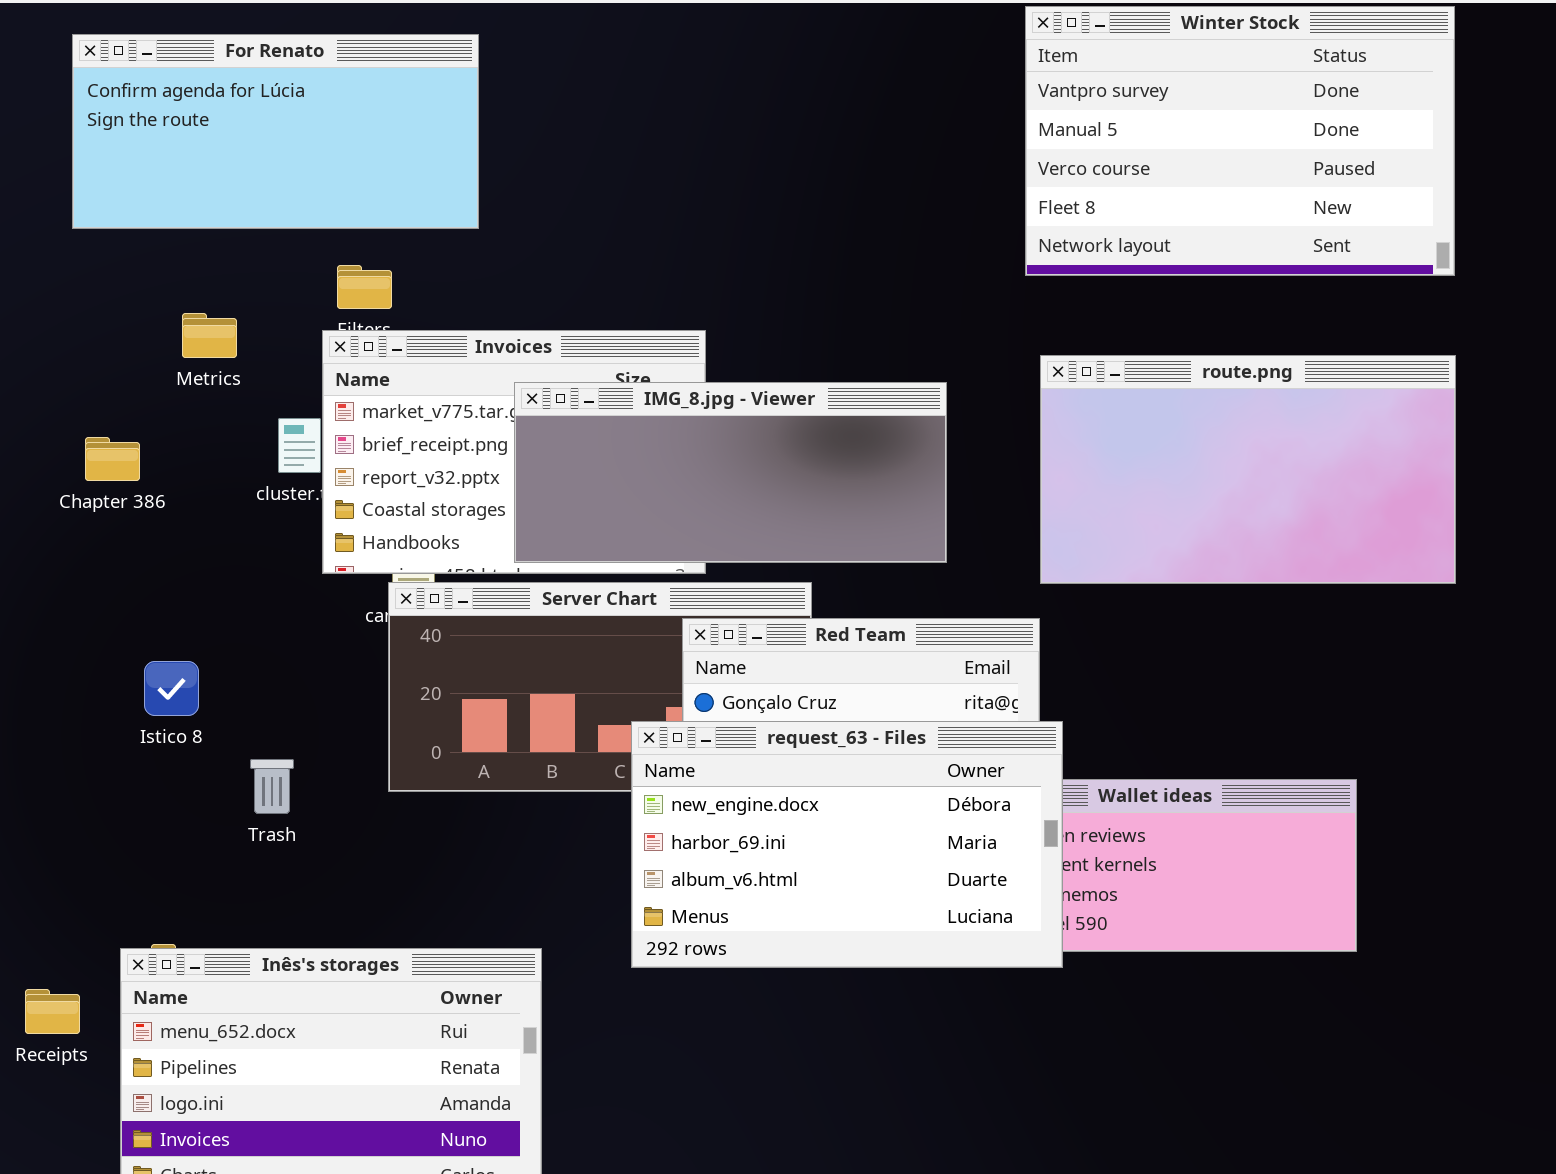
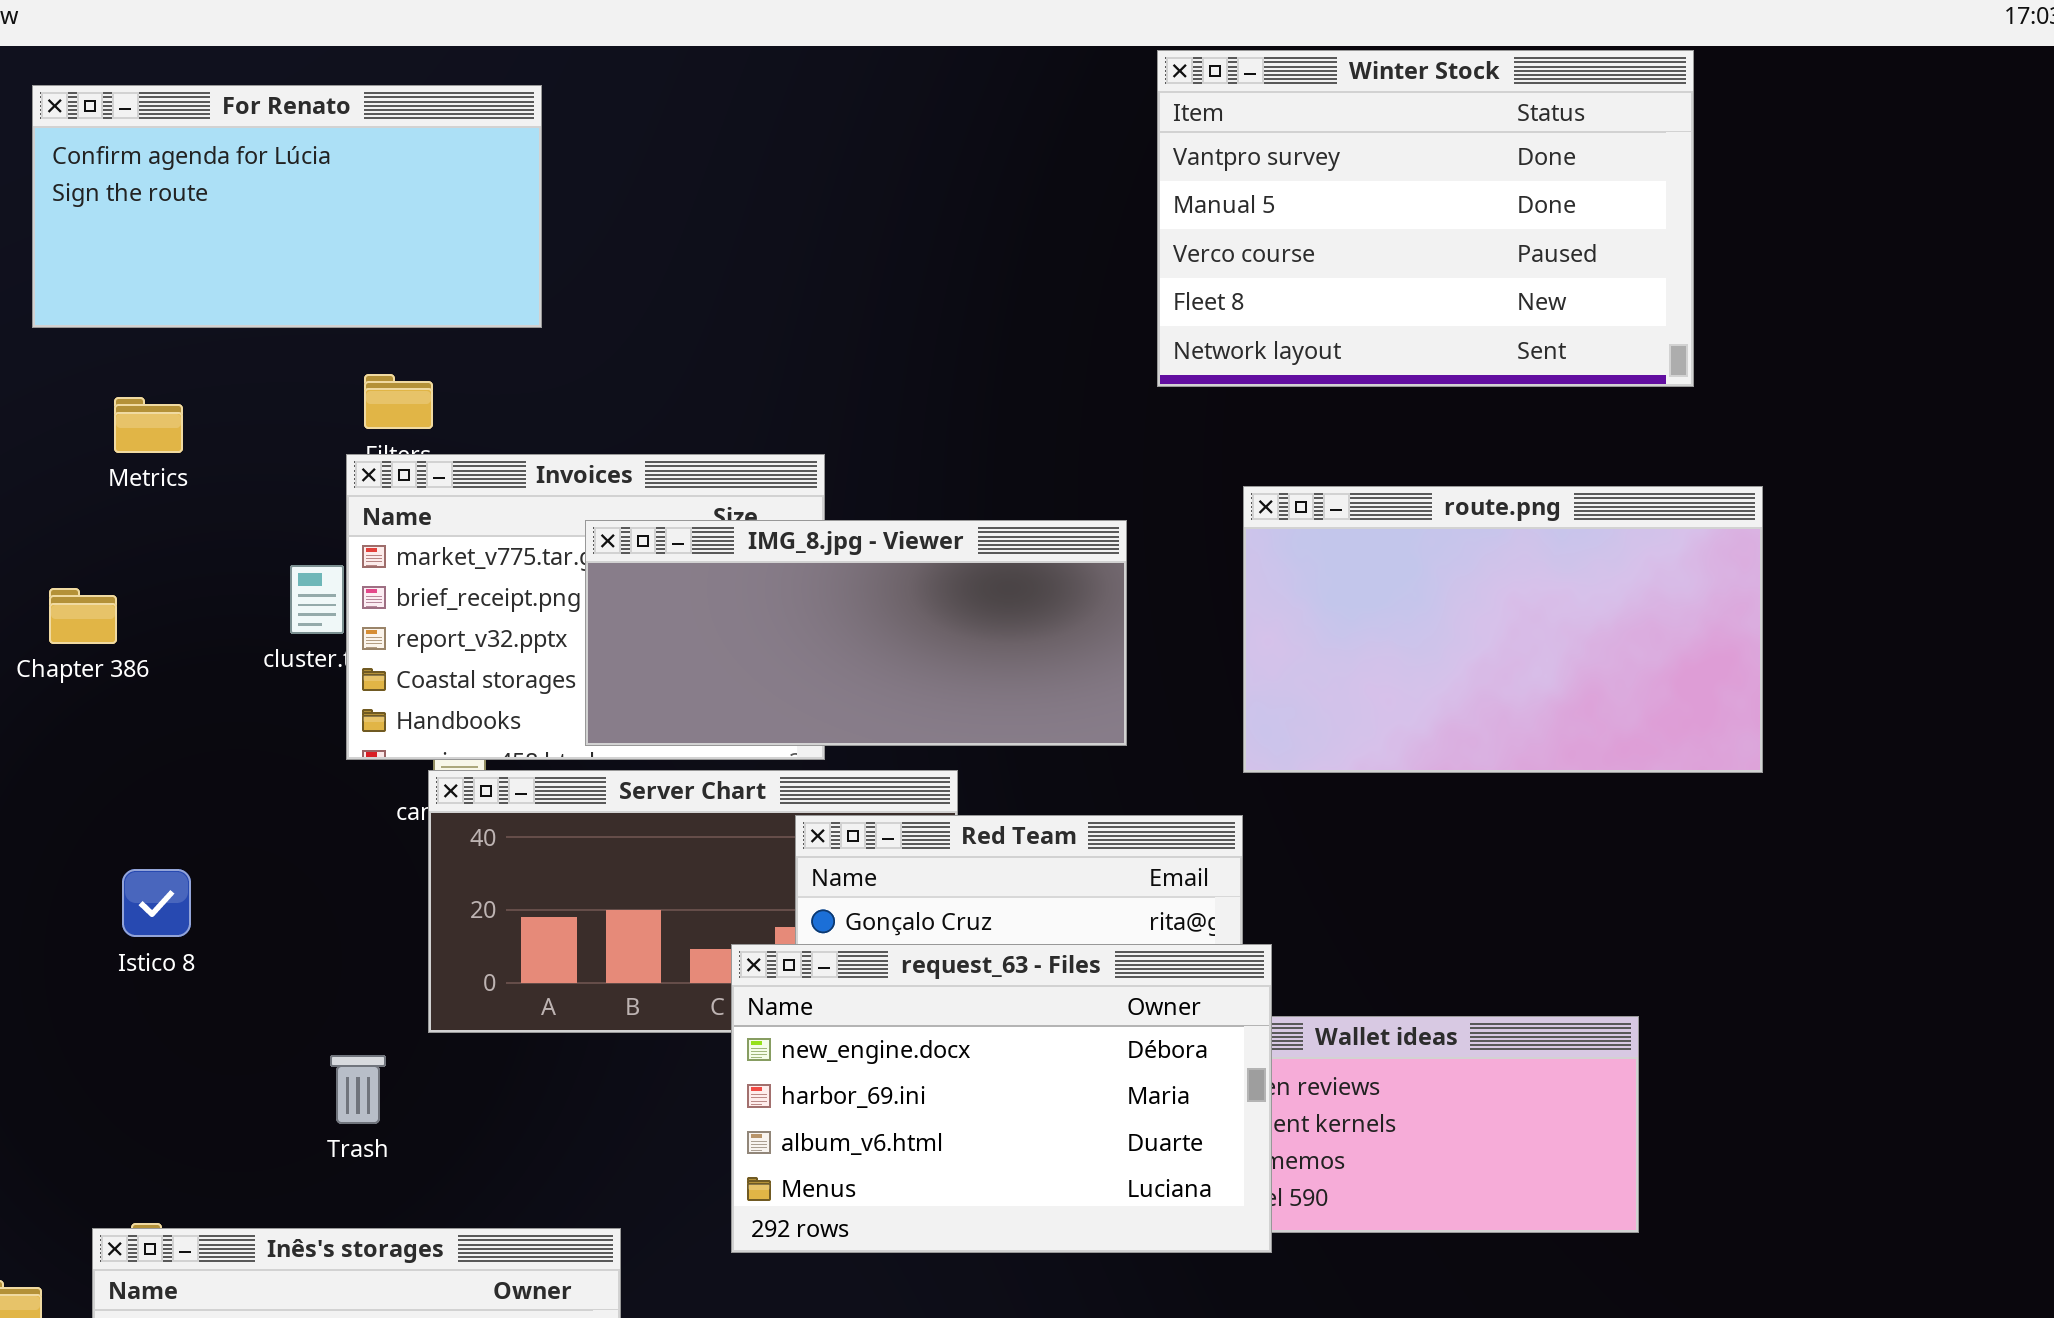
Winter Stock: [1025,6,1455,276] -> [1157,50,1694,387], moved
Metrics: [182,313,237,358] -> [114,397,183,453], moved
Trash: [250,759,294,814] -> [330,1055,386,1124], moved

